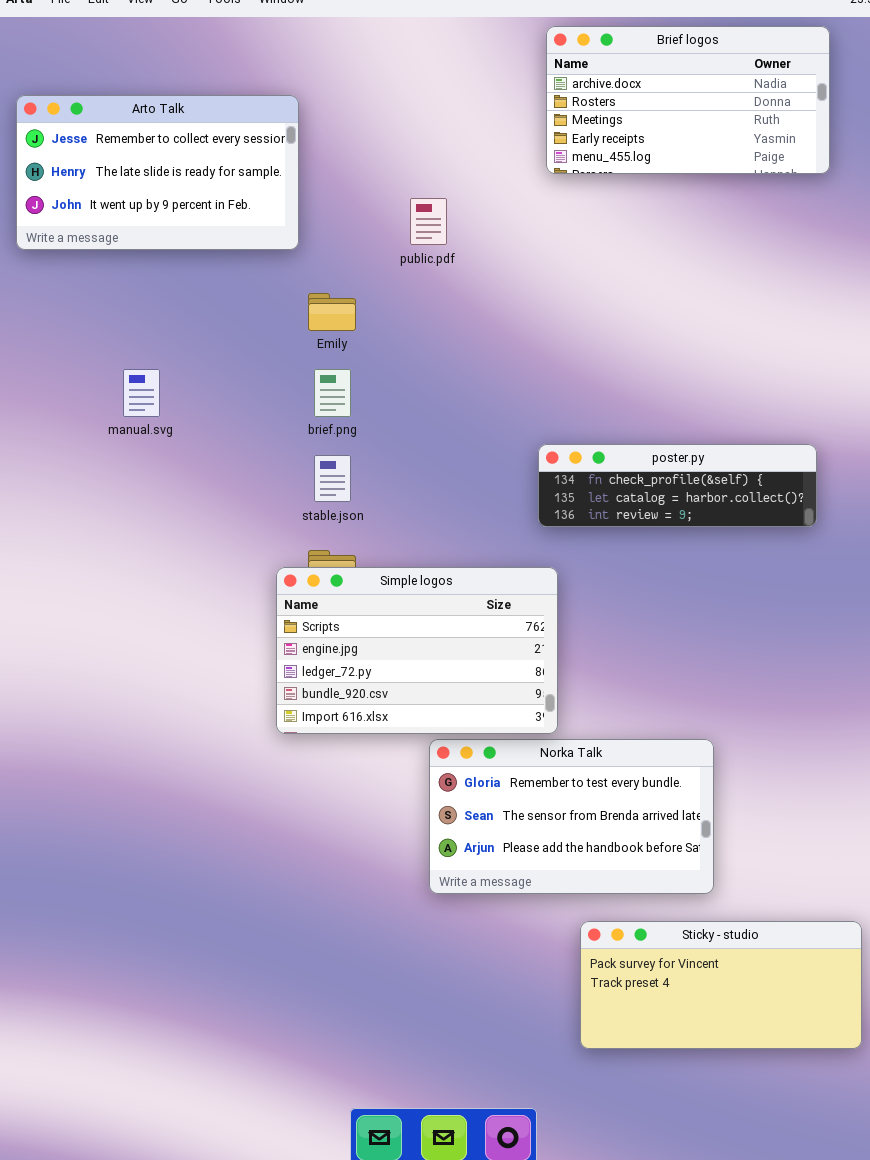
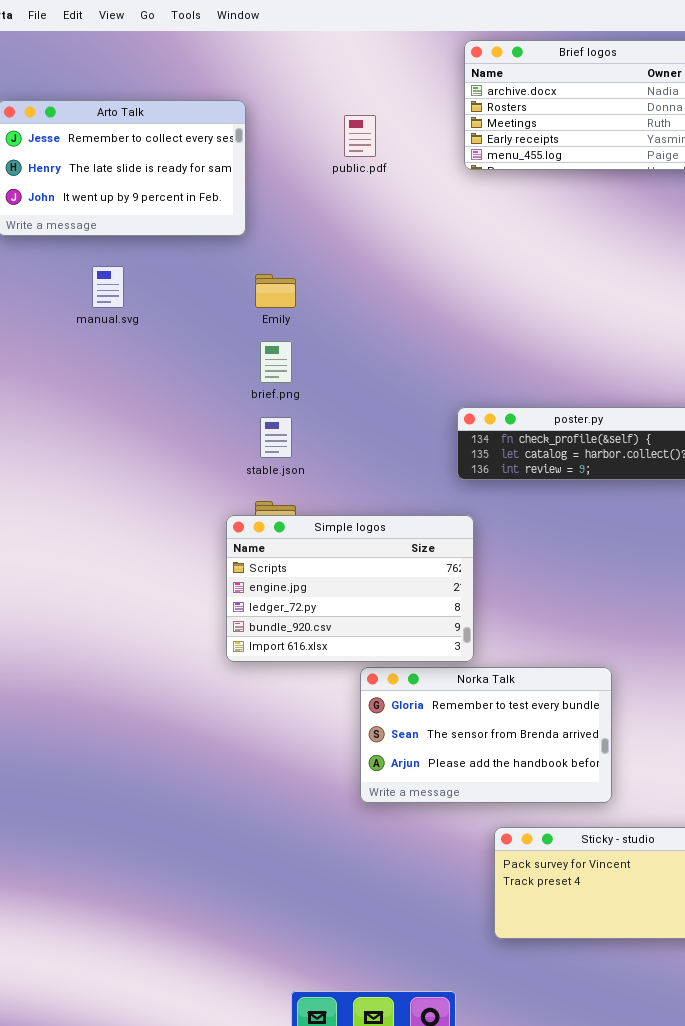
public.pdf: [410,198,447,245] -> [344,115,376,157], moved
manual.svg: [123,369,160,417] -> [92,266,124,308], moved

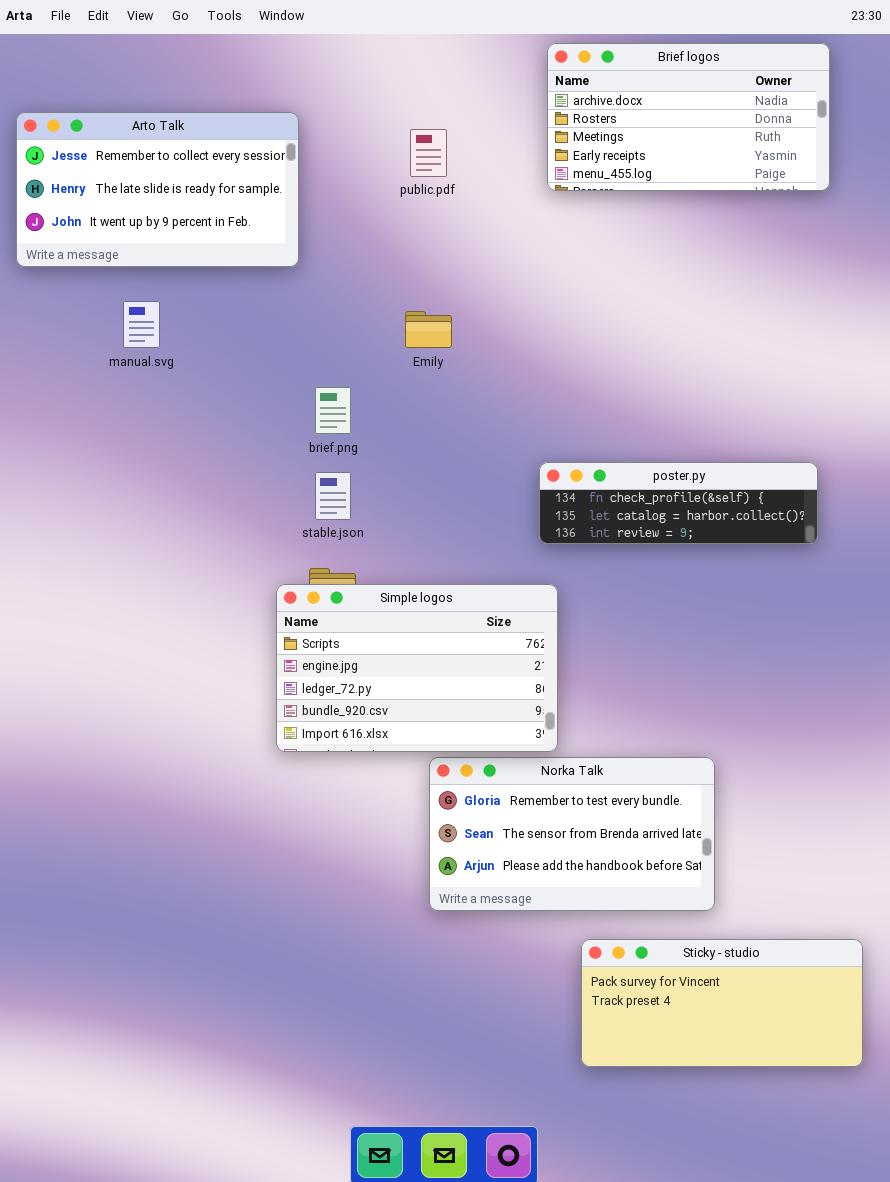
Emily: [255,274,296,308] -> [405,311,452,348], moved

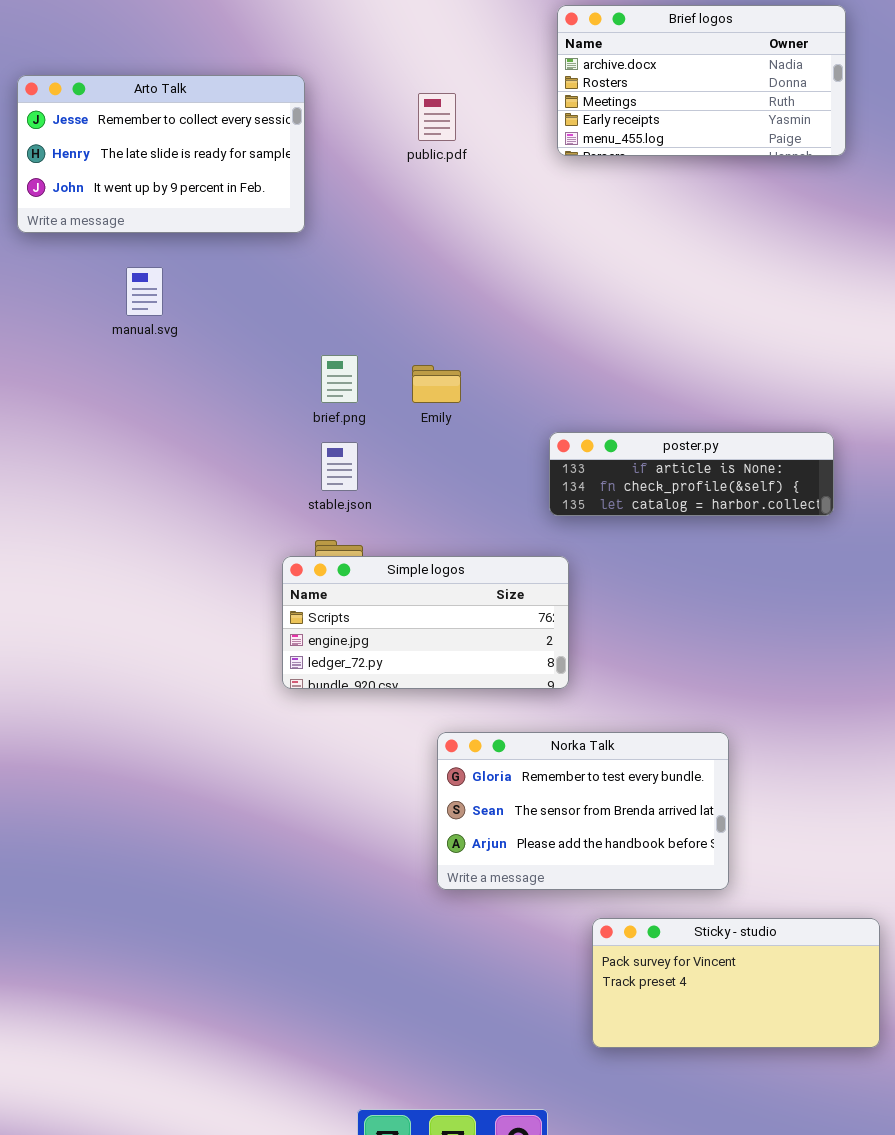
Emily: [405,311,452,348] -> [412,365,461,403], moved
poster.py: [539,462,818,544] -> [549,432,834,516], scrolled up 1 row
Simple logos: [276,584,558,752] -> [282,556,569,689], resized

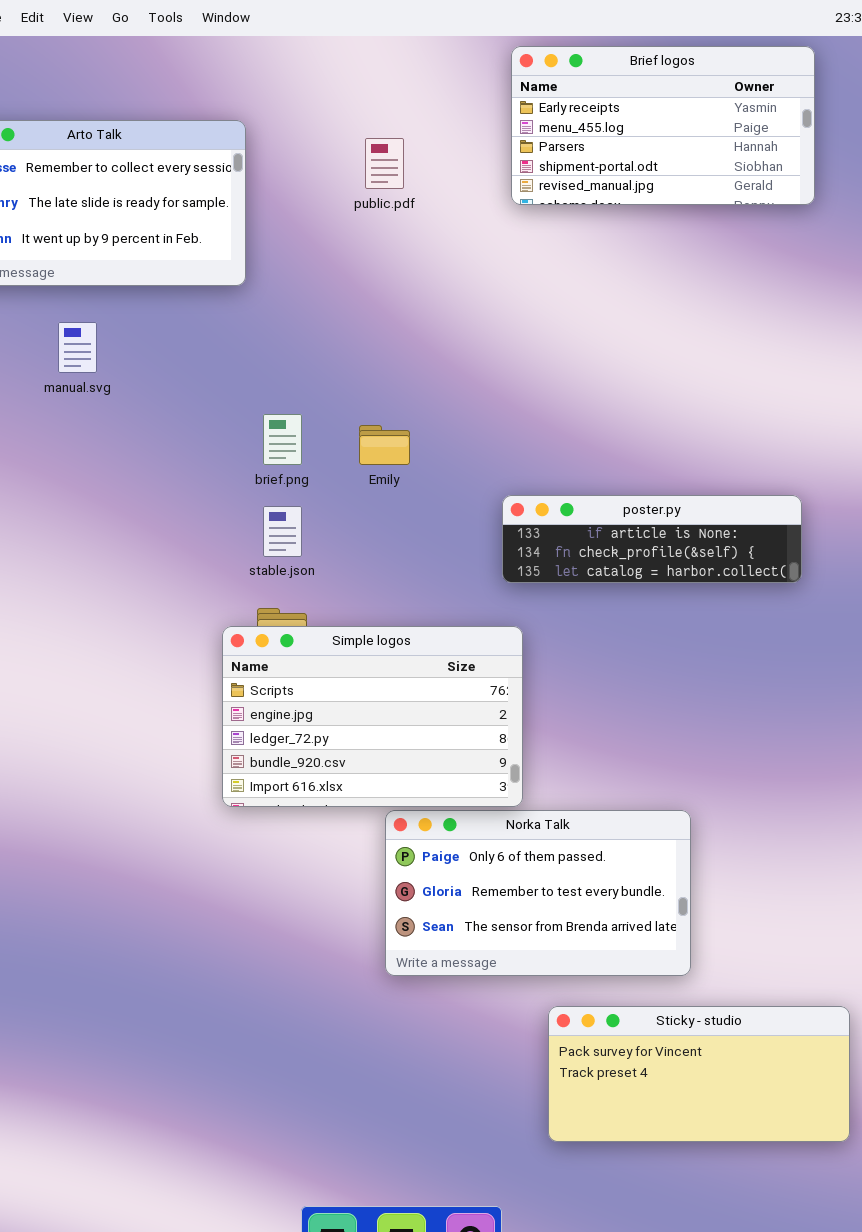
Brief logos: [557,5,846,156] -> [511,46,815,205], scrolled down 3 rows
Simple logos: [282,556,569,689] -> [222,626,523,807], resized
Norka Talk: [437,732,729,890] -> [385,810,691,976], scrolled up 1 row

